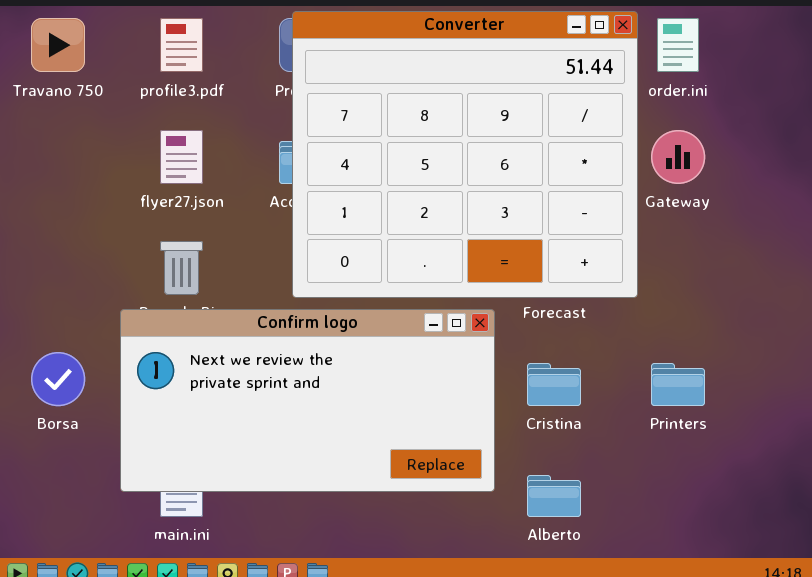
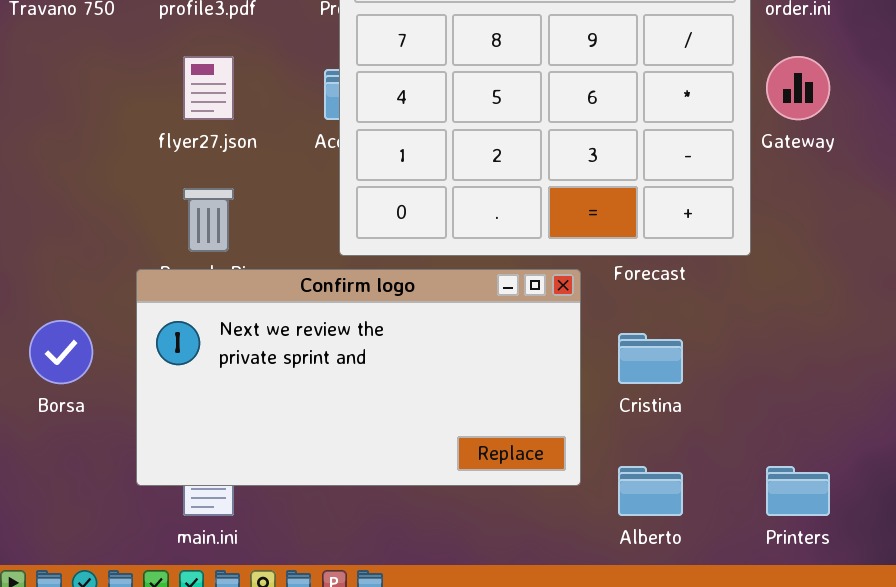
Printers: [651,363,705,406] -> [766,466,830,516], moved

